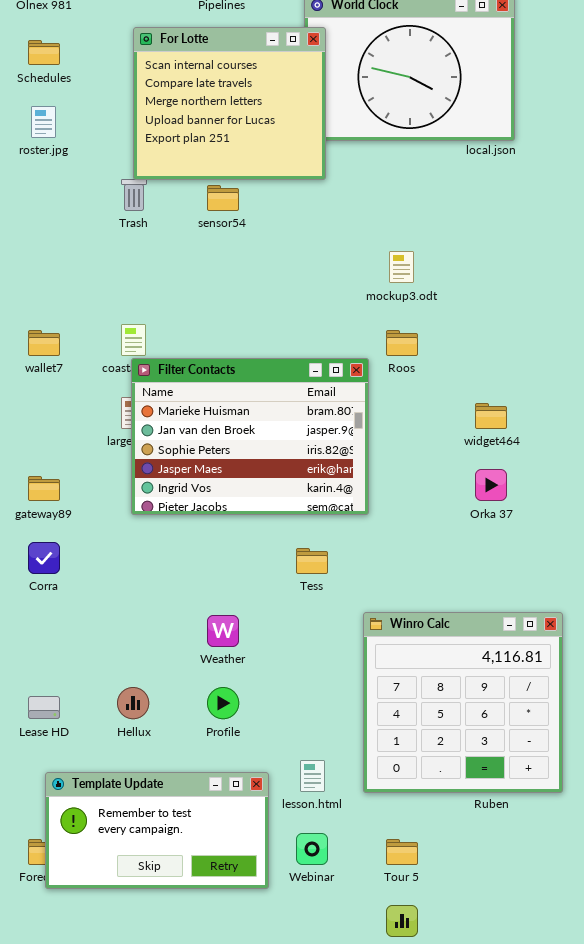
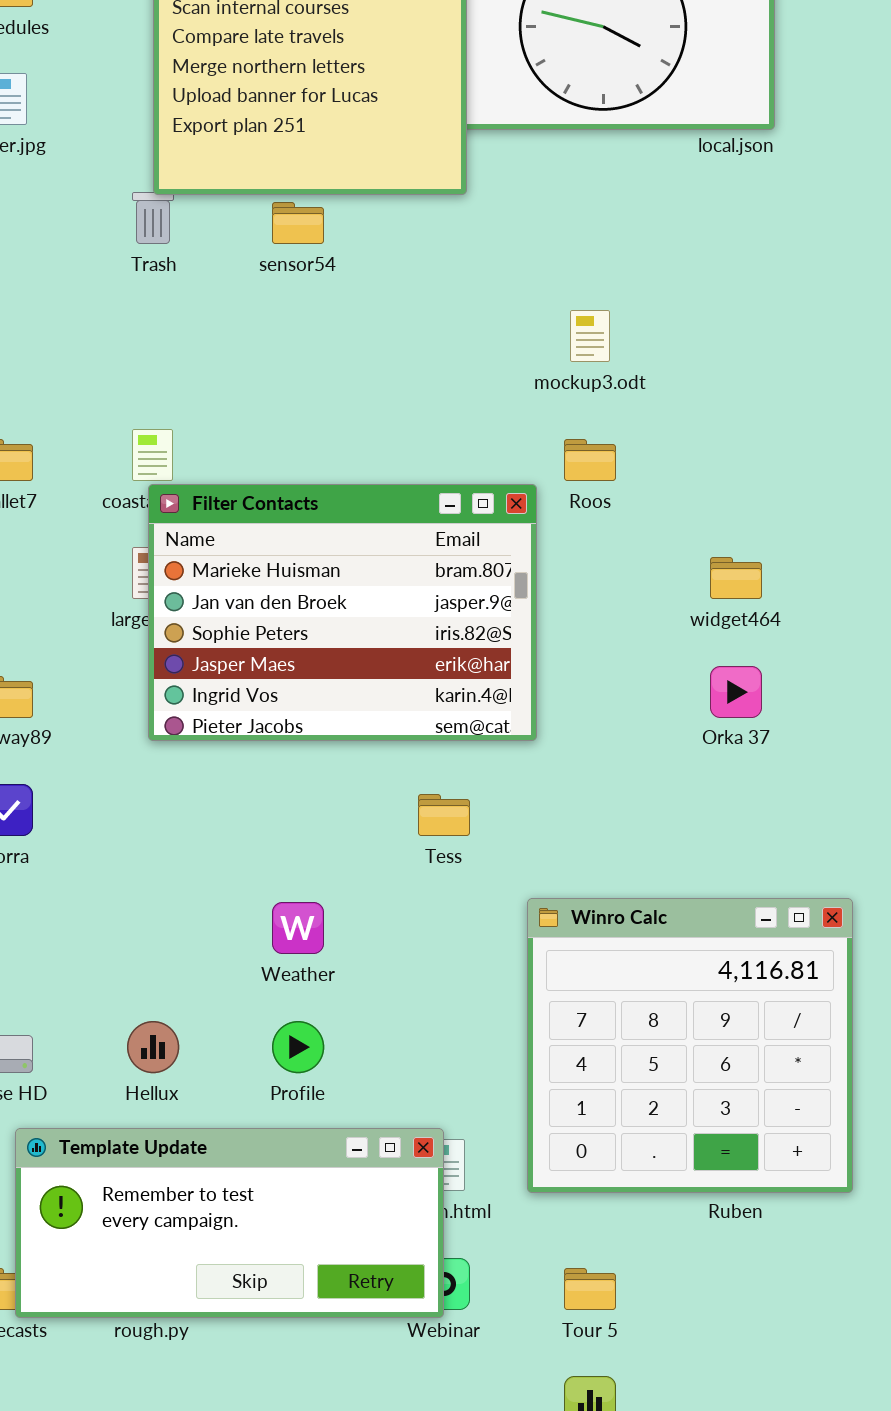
Template Update: [45,772,269,889] -> [15,1128,444,1318], moved, resized

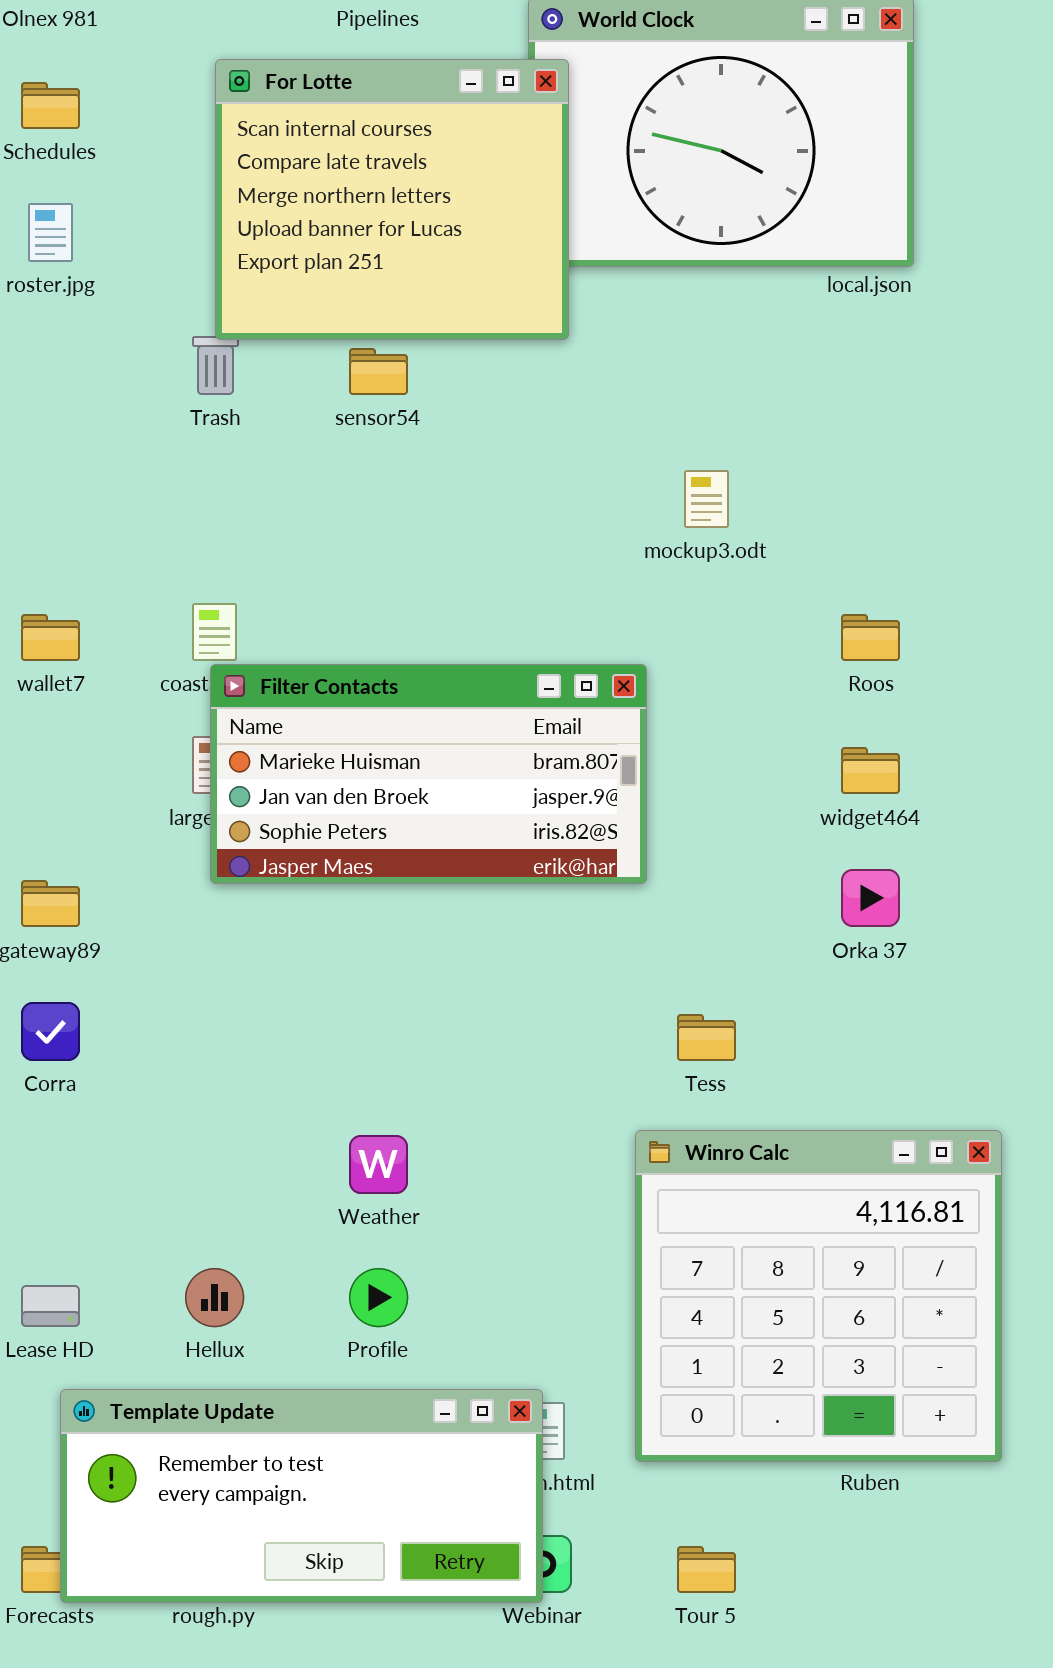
Roos: [564,439,616,481] -> [841,614,900,661], moved
Filter Contacts: [148,484,537,741] -> [210,664,647,884], resized
Tess: [418,794,470,836] -> [677,1014,736,1061], moved

